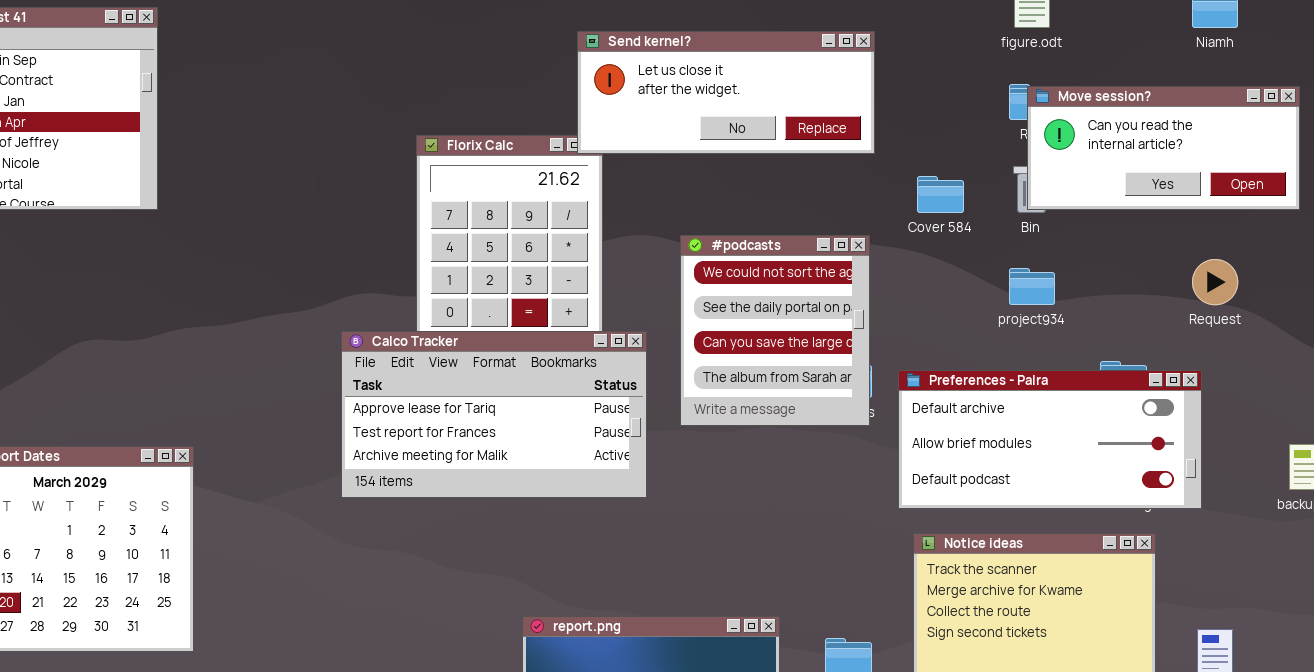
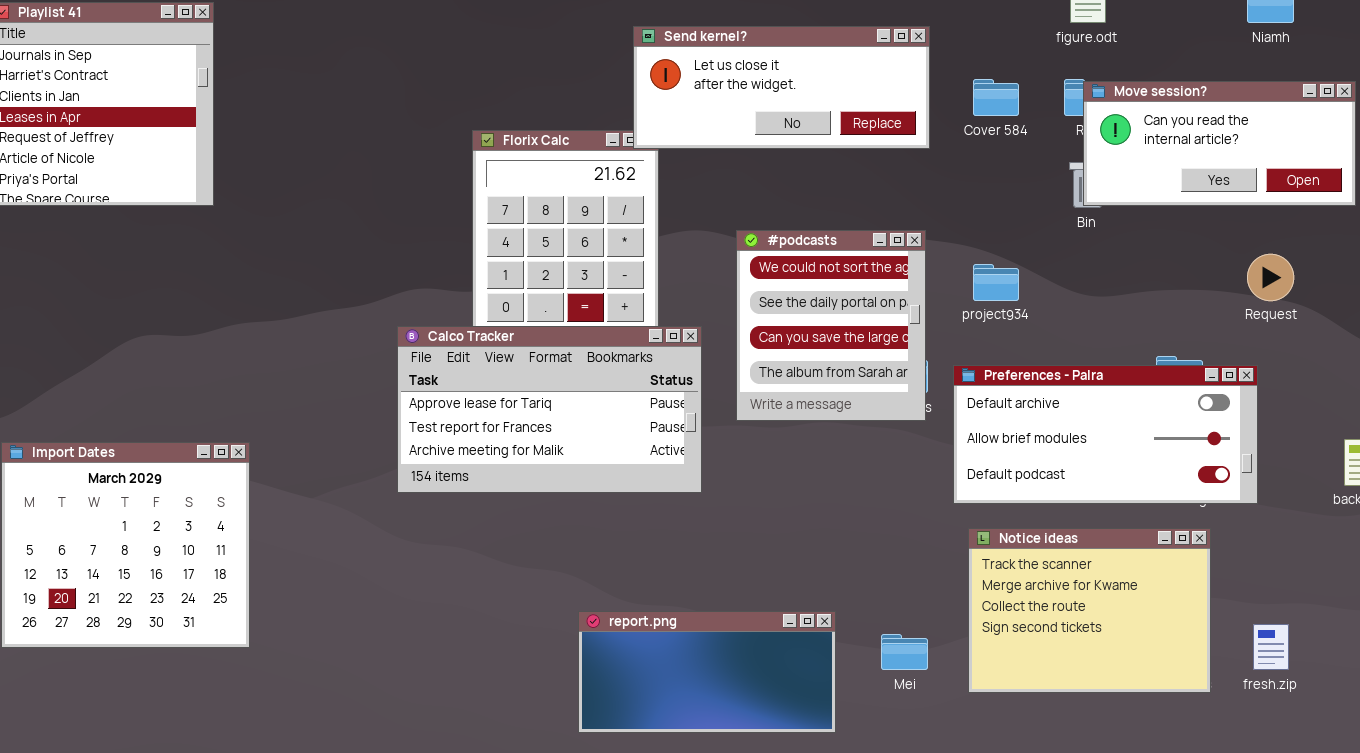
Cover 584: [917,176,964,213] -> [973,79,1019,116], moved
project934: [1009,268,1055,305] -> [973,264,1019,301], moved

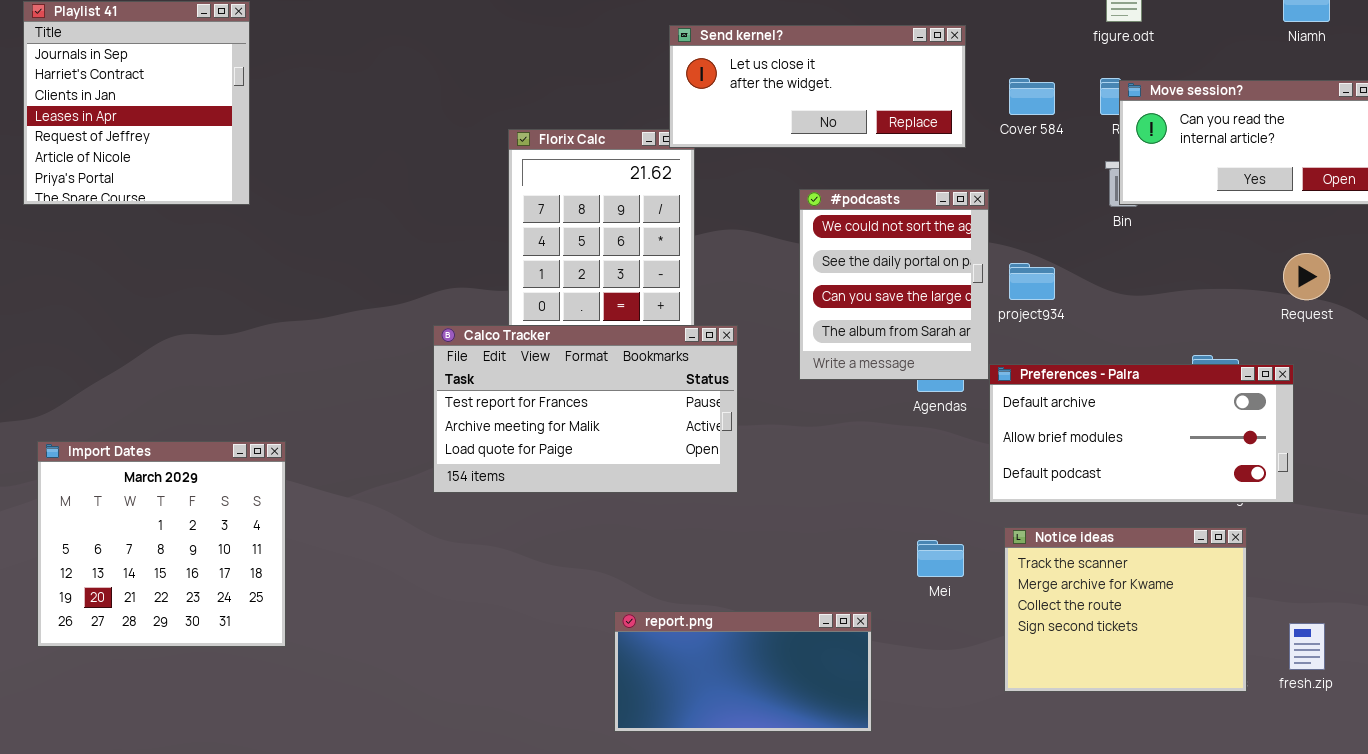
#podcasts: [736,230,926,421] -> [799,189,989,380], moved
Calco Tracker: [397,326,702,493] -> [433,325,738,493], scrolled down 1 row
Mei: [881,634,928,670] -> [917,540,964,577], moved

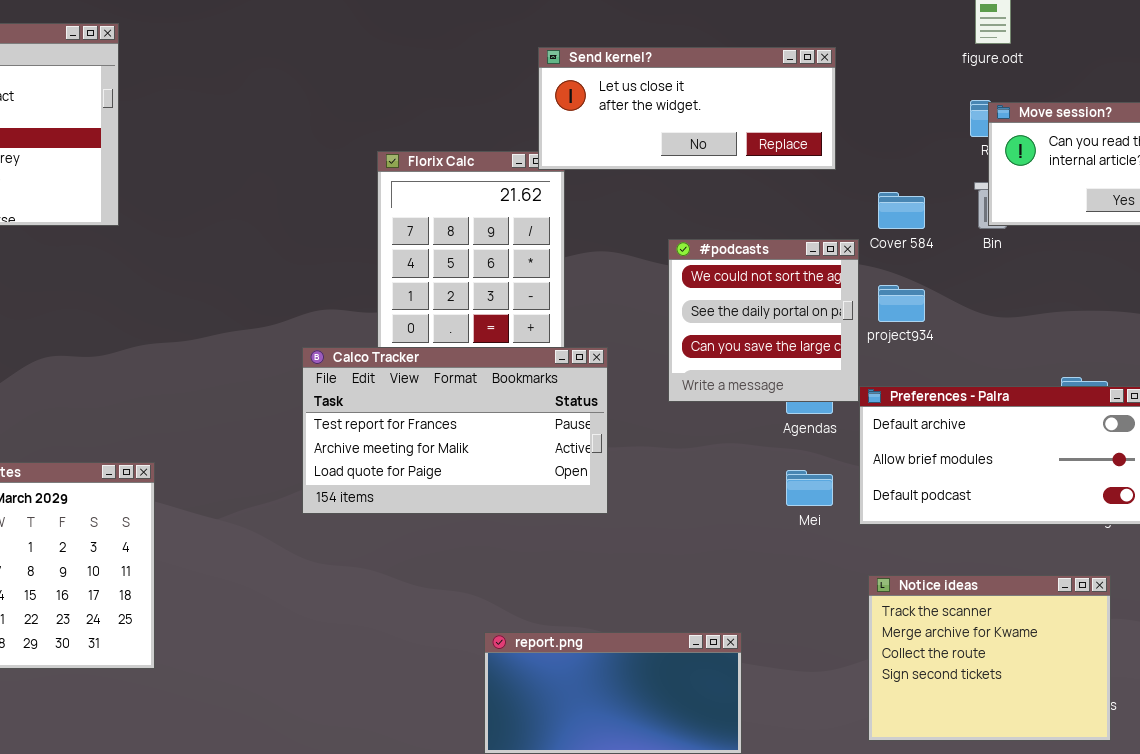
Cover 584: [1009,78,1055,115] -> [878,192,925,229], moved
#podcasts: [799,189,989,380] -> [668,239,859,402], resized
Notice ideas: [1004,527,1247,692] -> [868,575,1111,741], moved
Mei: [917,540,964,577] -> [786,470,833,506], moved

